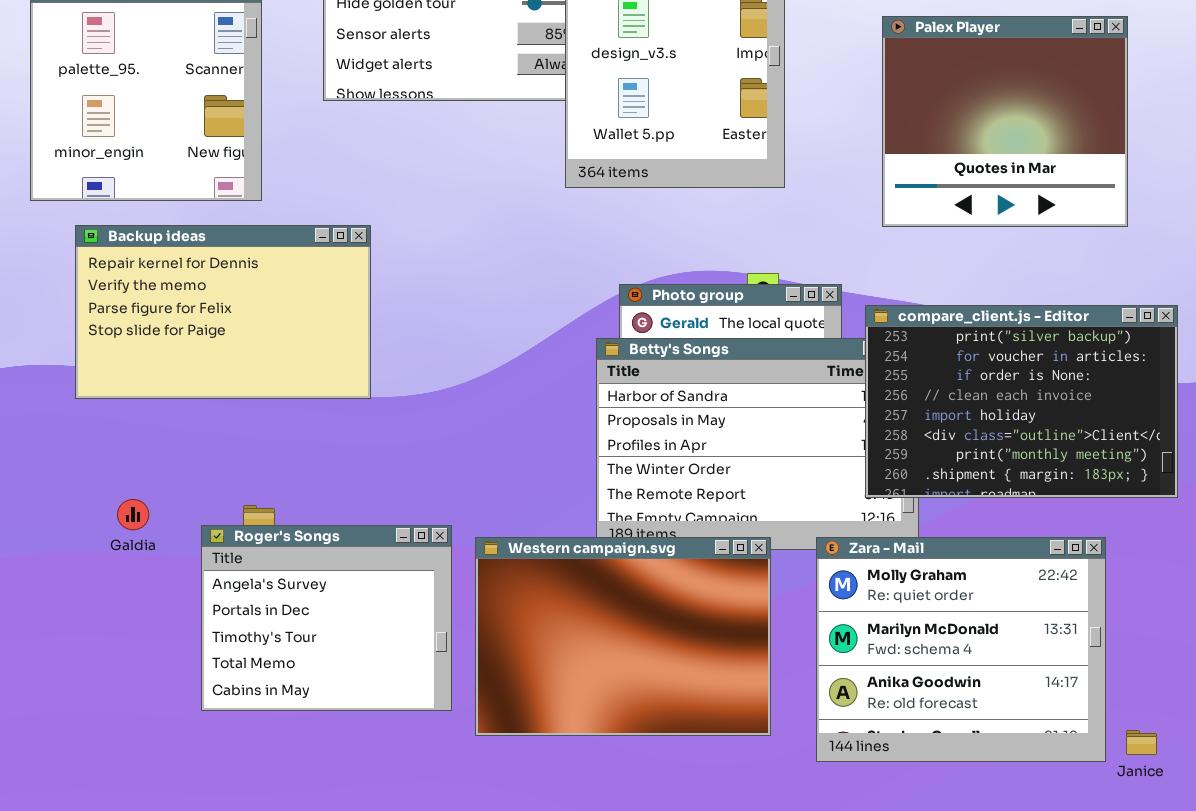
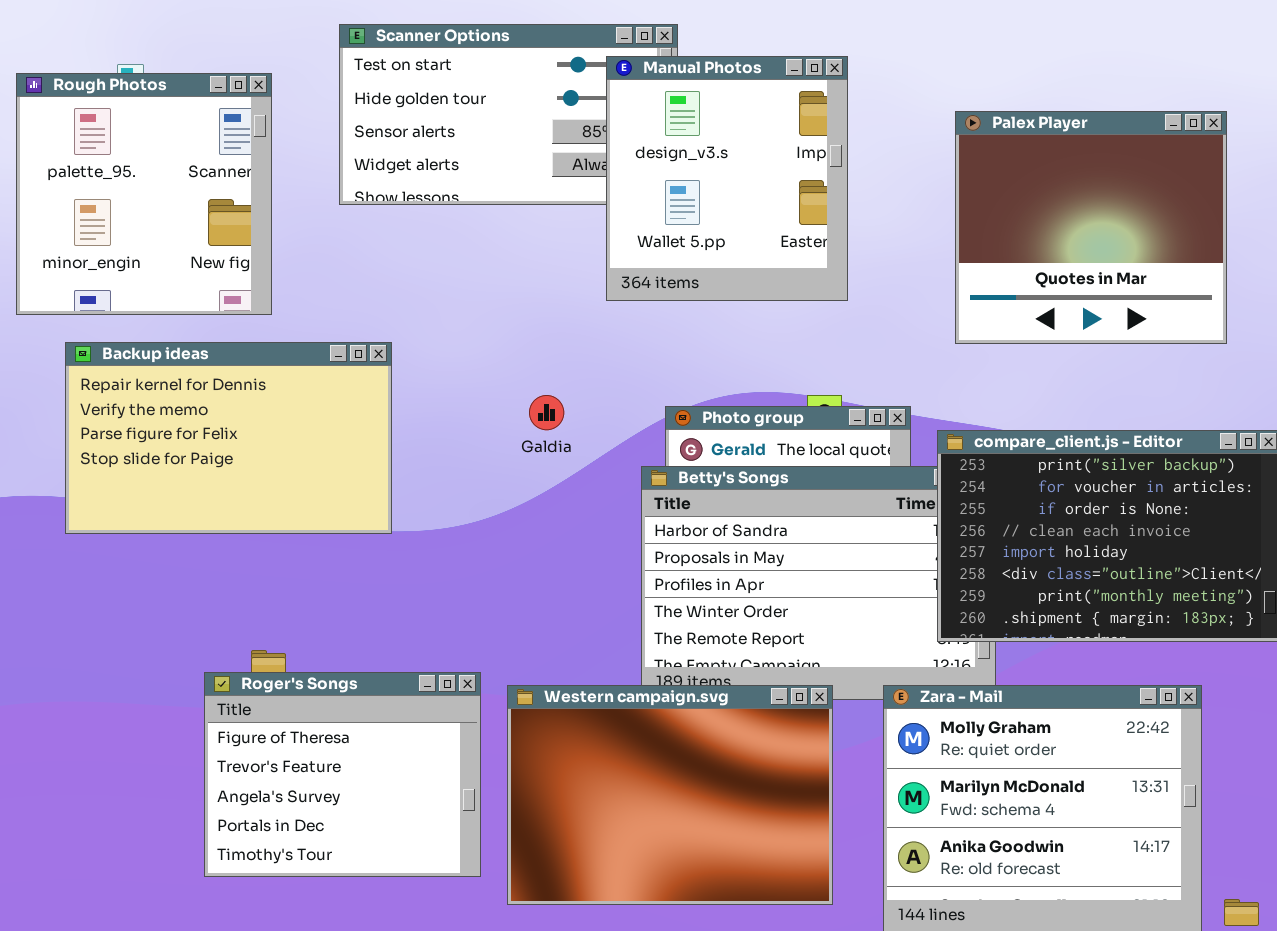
Galdia: [117,499,149,530] -> [529,395,564,430], moved
Roger's Songs: [201,525,452,711] -> [204,672,481,877], scrolled up 2 rows

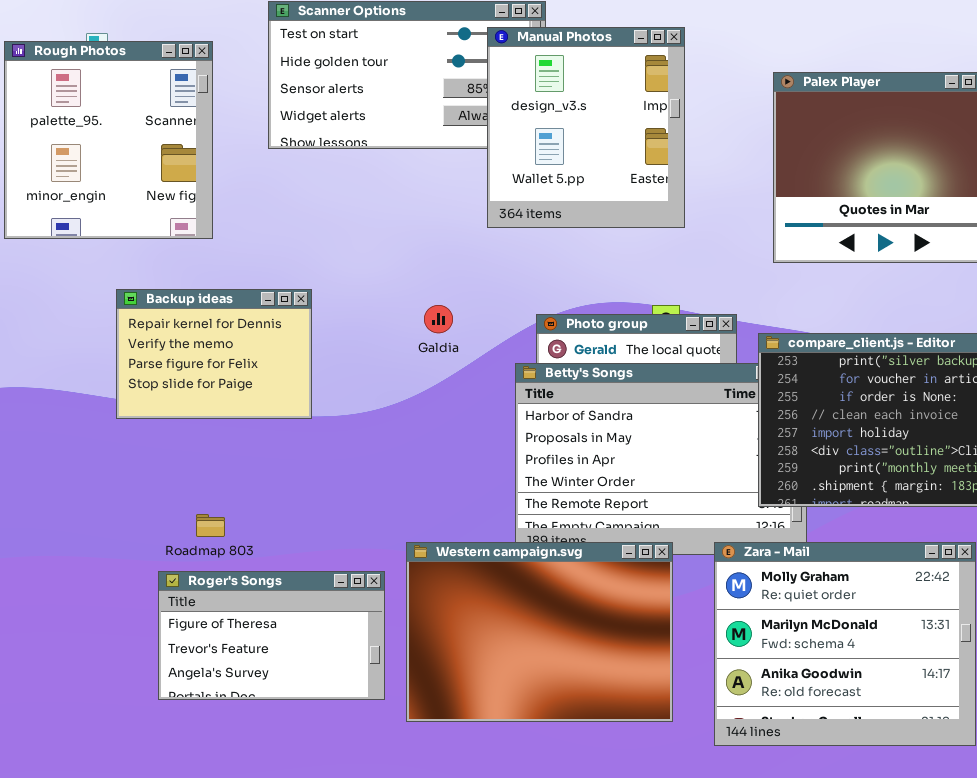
Backup ideas: [65,342,392,534] -> [116,289,312,419], resized
Roger's Songs: [204,672,481,877] -> [158,571,385,700], resized

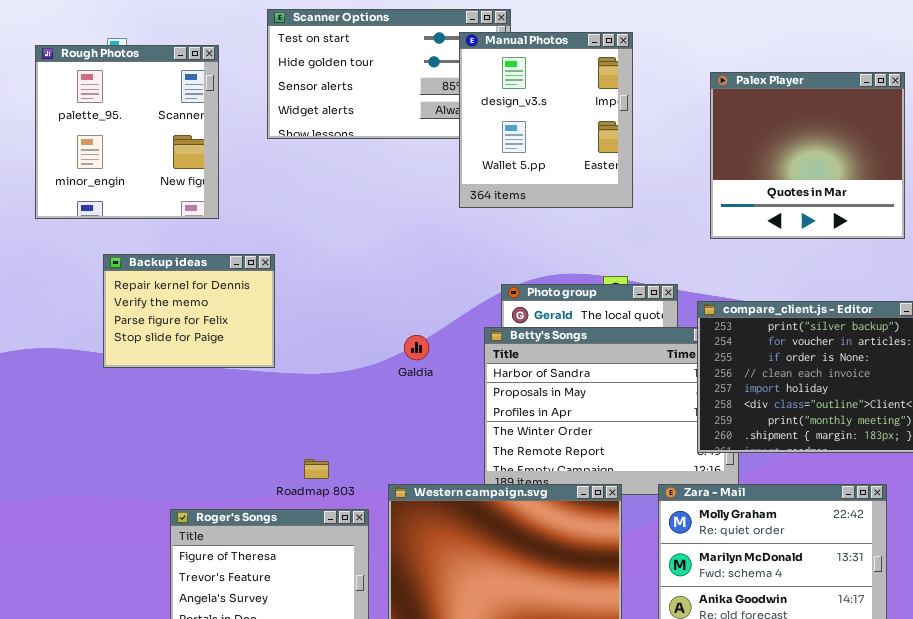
Backup ideas: [116,289,312,419] -> [103,254,275,368], moved
Galdia: [424,305,453,333] -> [404,335,429,360], moved
Roadmap 803: [196,514,225,537] -> [304,459,329,479], moved

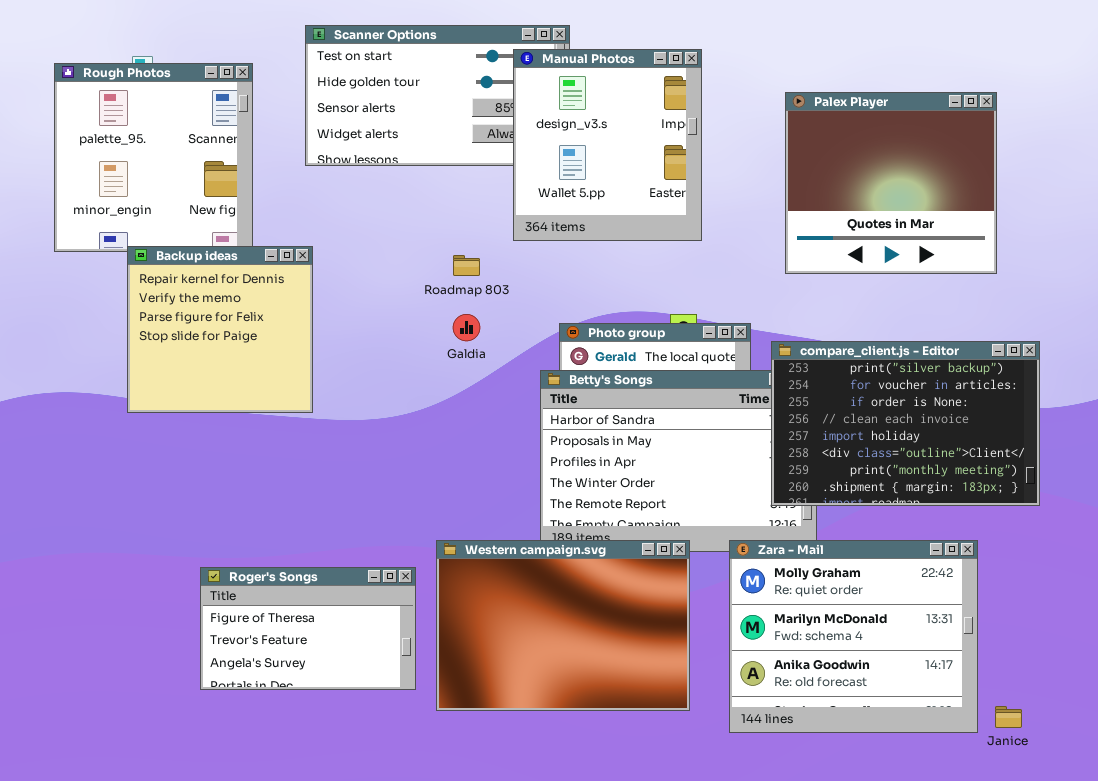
Backup ideas: [103,254,275,368] -> [127,246,313,413], resized
Galdia: [404,335,429,360] -> [453,314,480,341], moved
Roadmap 803: [304,459,329,479] -> [453,255,480,276], moved

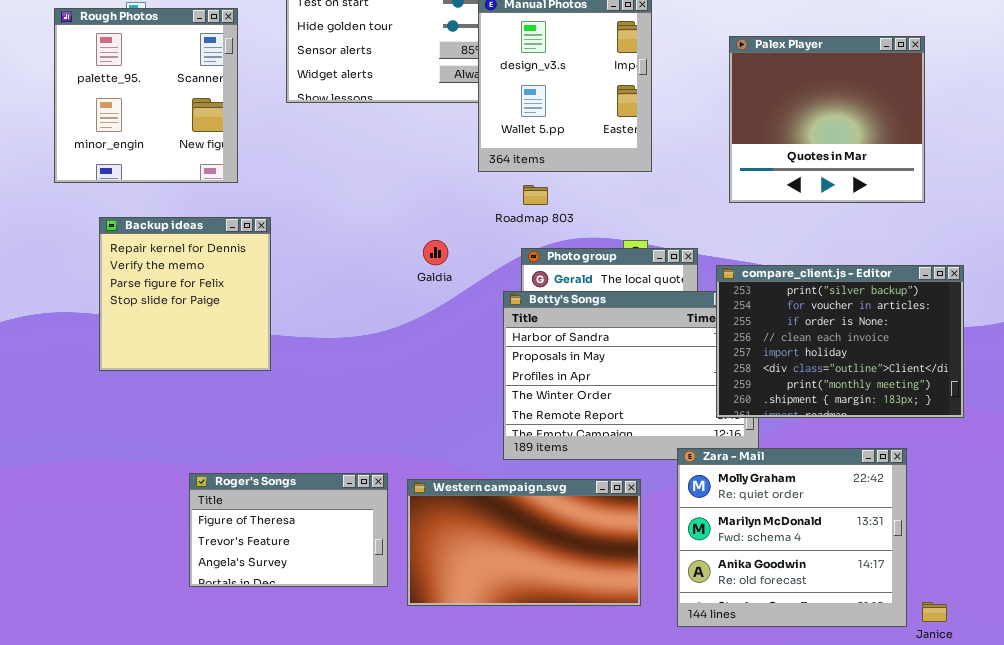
Backup ideas: [127,246,313,413] -> [99,217,271,371], moved
Roadmap 803: [453,255,480,276] -> [523,185,548,205], moved
Western campaign.svg: [436,540,690,711] -> [407,479,641,606], resized

